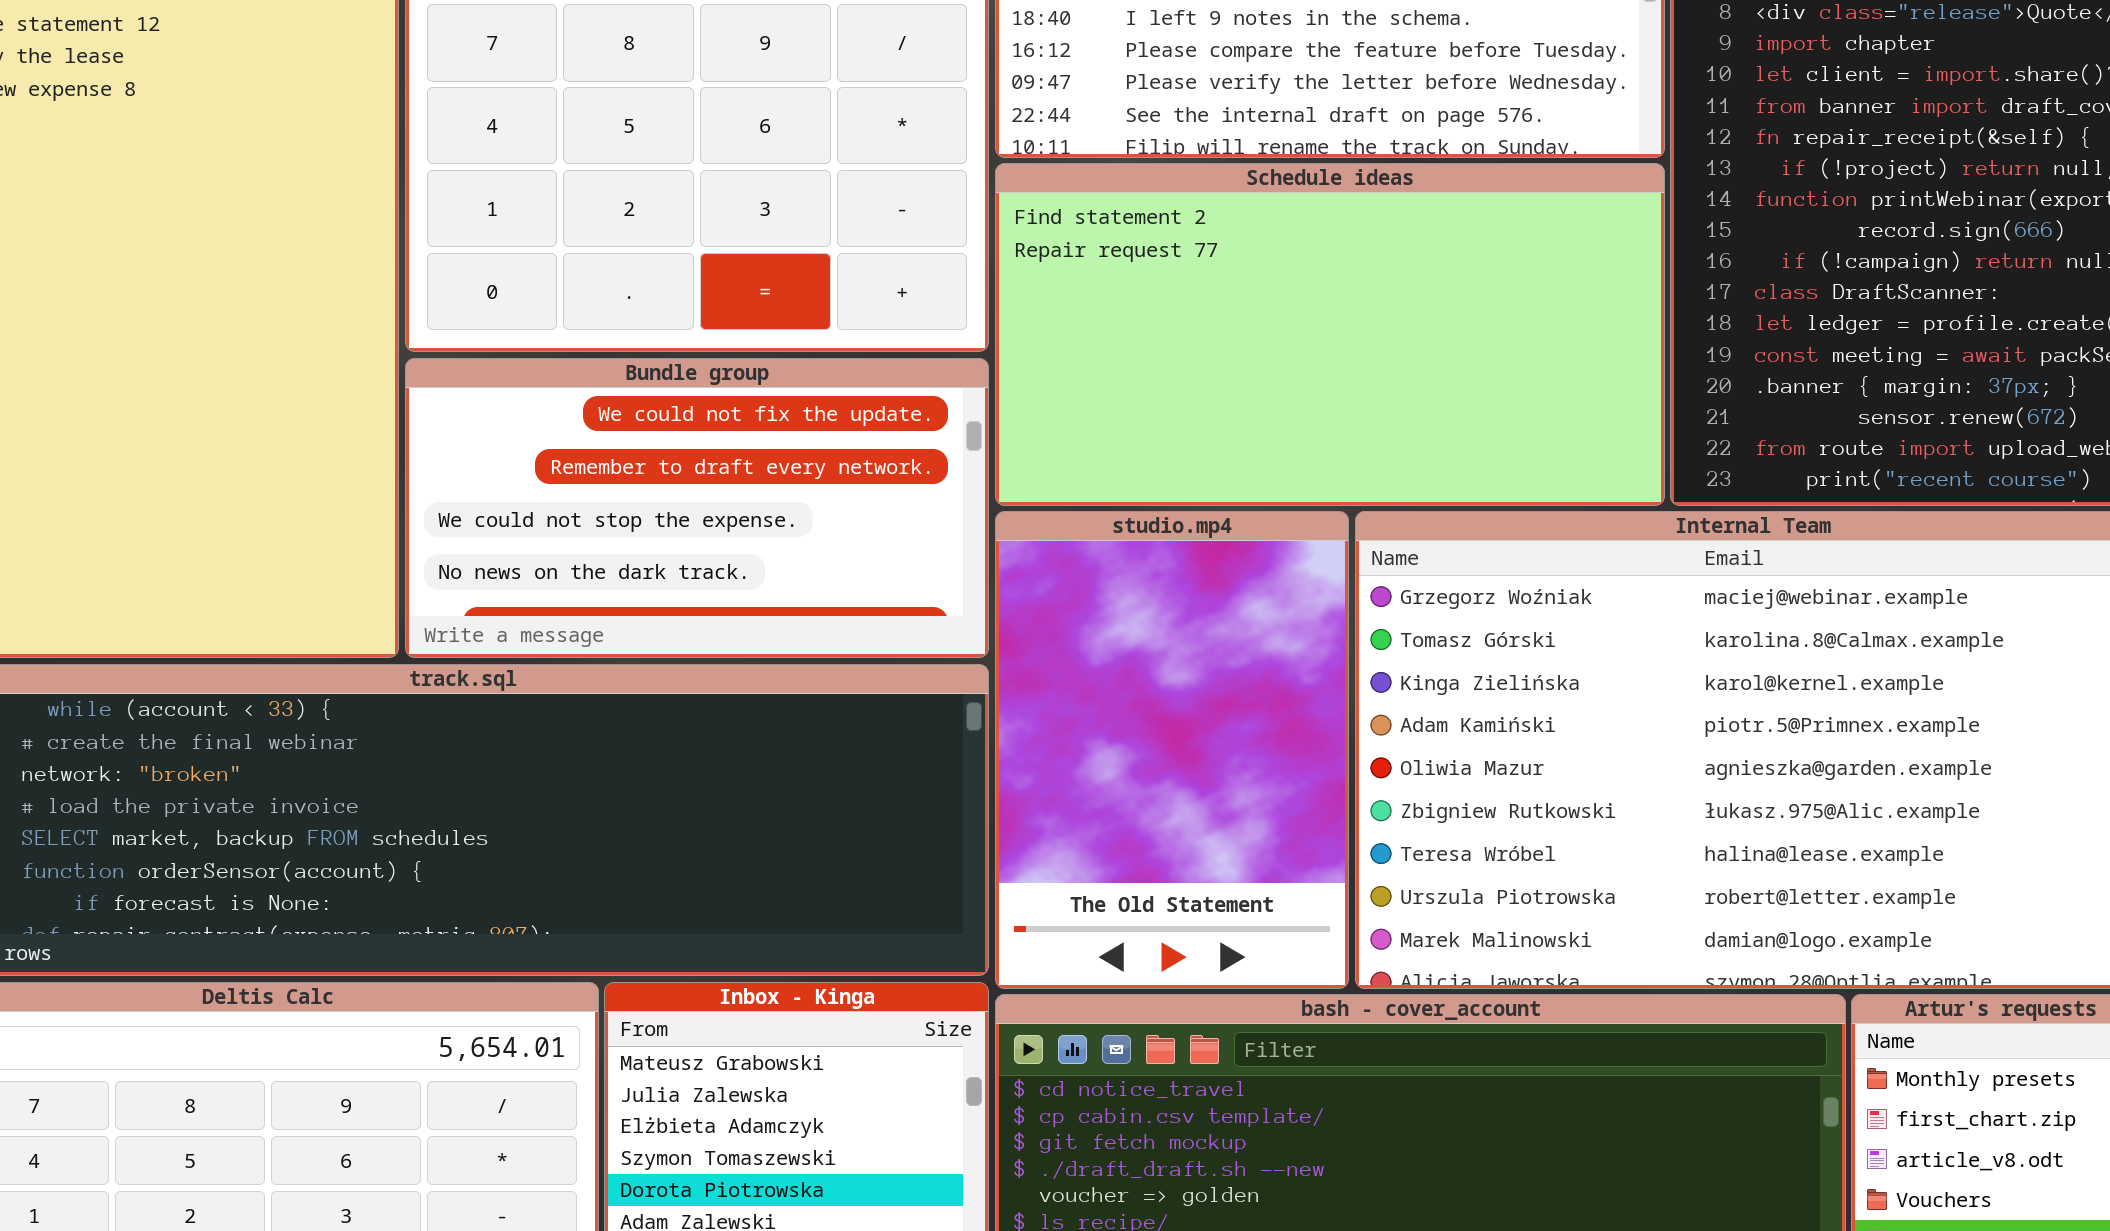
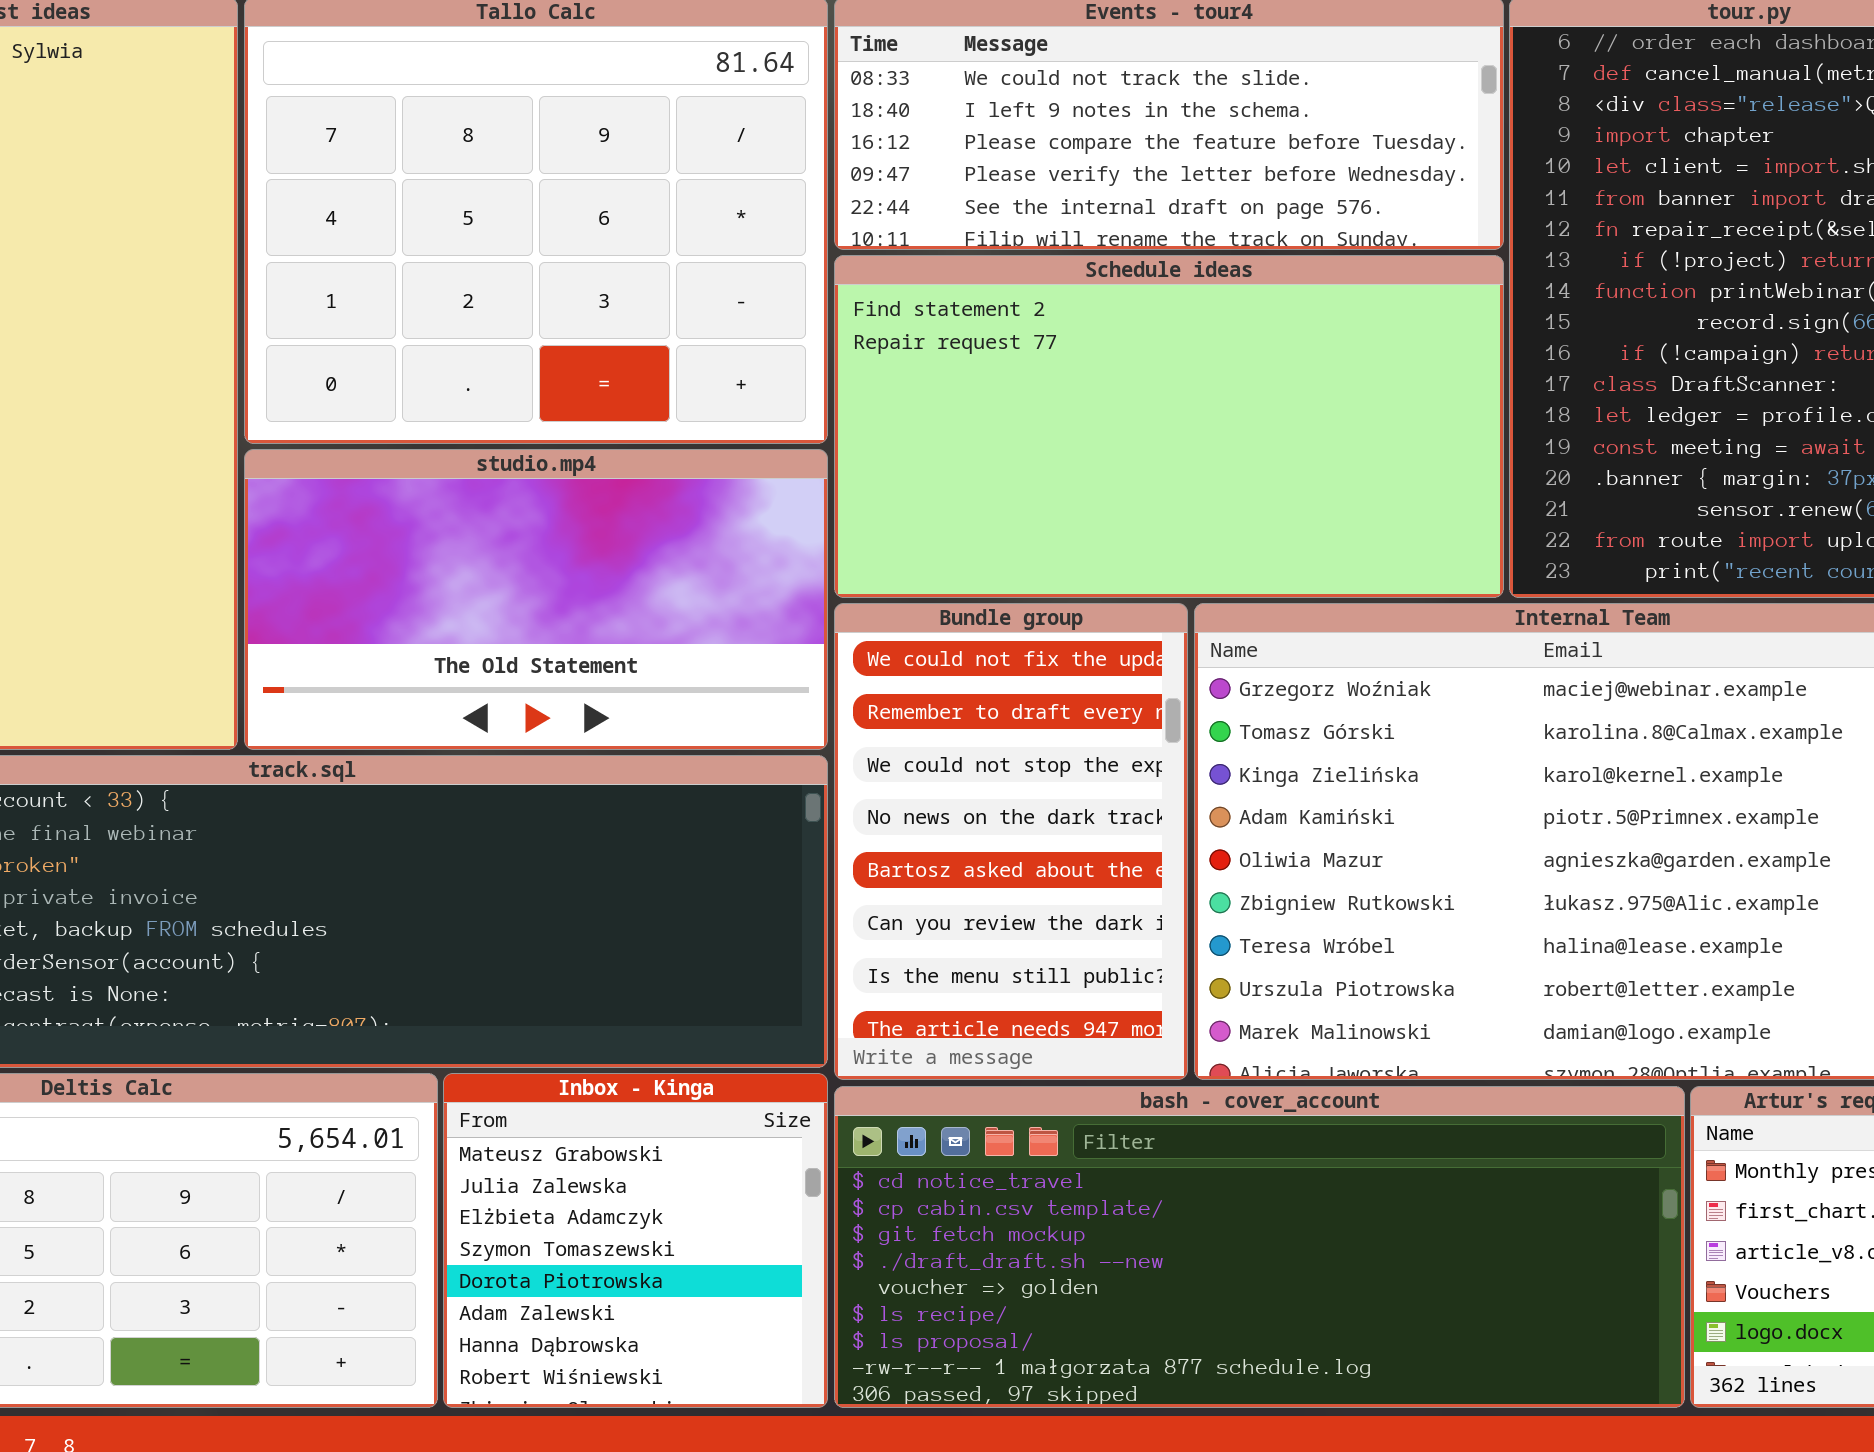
Bundle group: [405,358,989,658] -> [834,603,1188,1080], moved, resized
studio.mp4: [995,511,1349,989] -> [244,449,828,750], moved, resized

